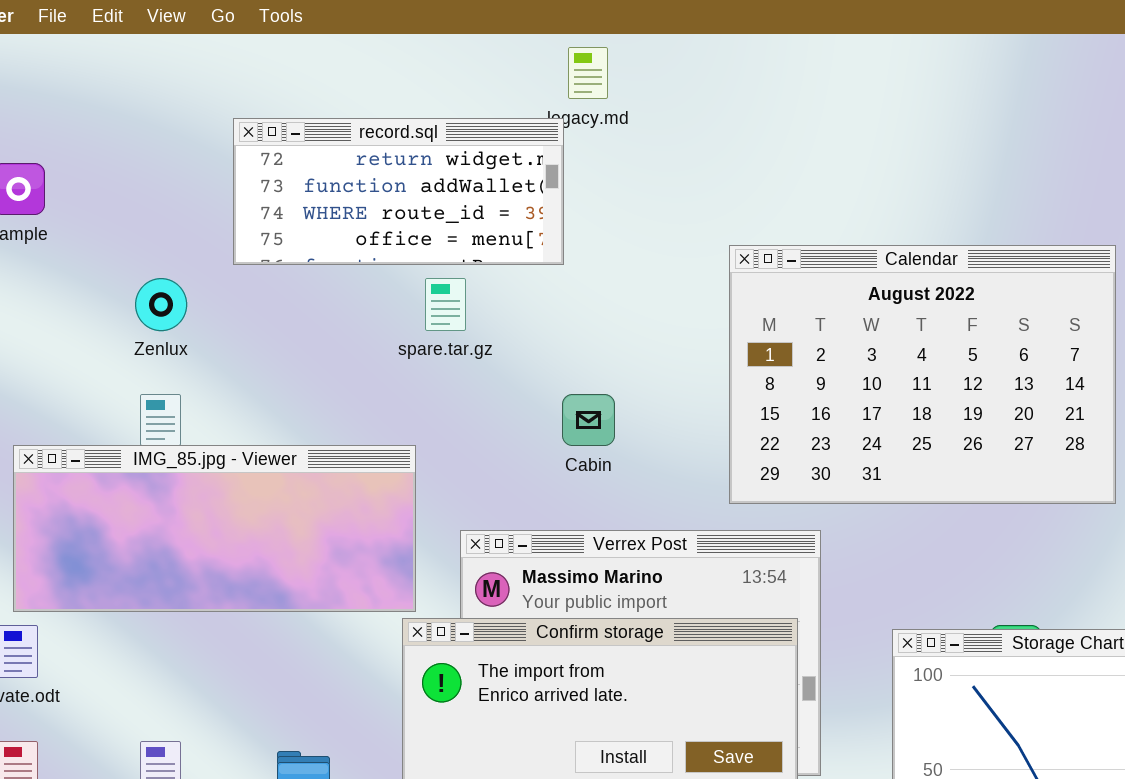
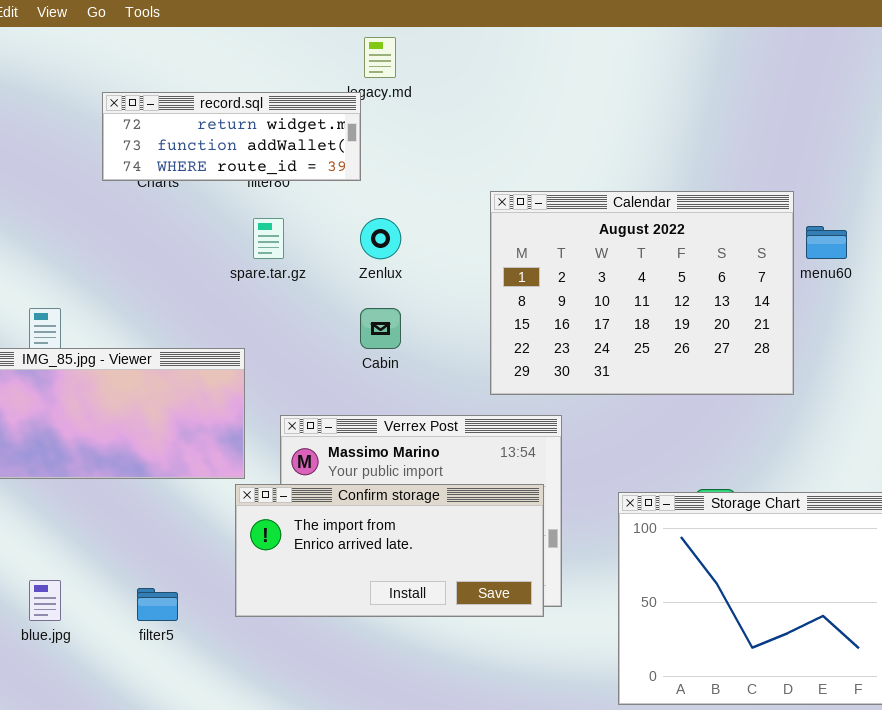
record.sql: [233,118,564,265] -> [102,92,361,181], resized
Zenlux: [135,278,187,331] -> [360,218,401,259], moved

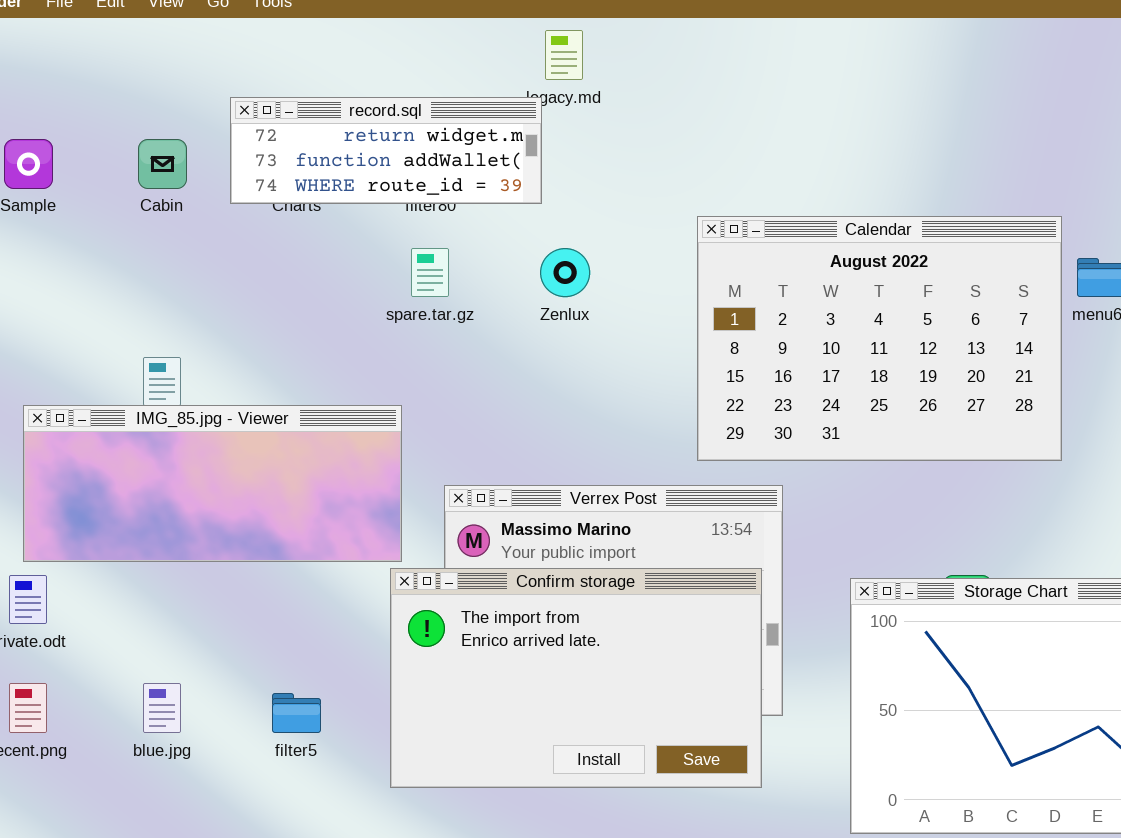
Cabin: [360,308,401,349] -> [138,139,187,189], moved
Confirm storage: [235,484,544,617] -> [390,568,762,788], resized

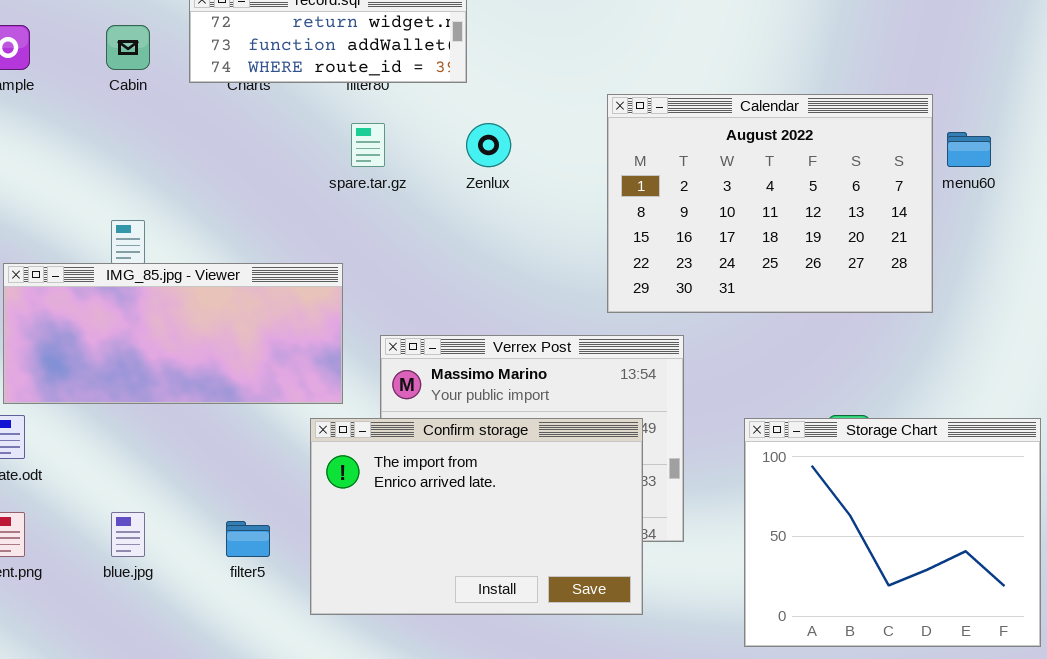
Confirm storage: [390,568,762,788] -> [310,418,643,615], moved

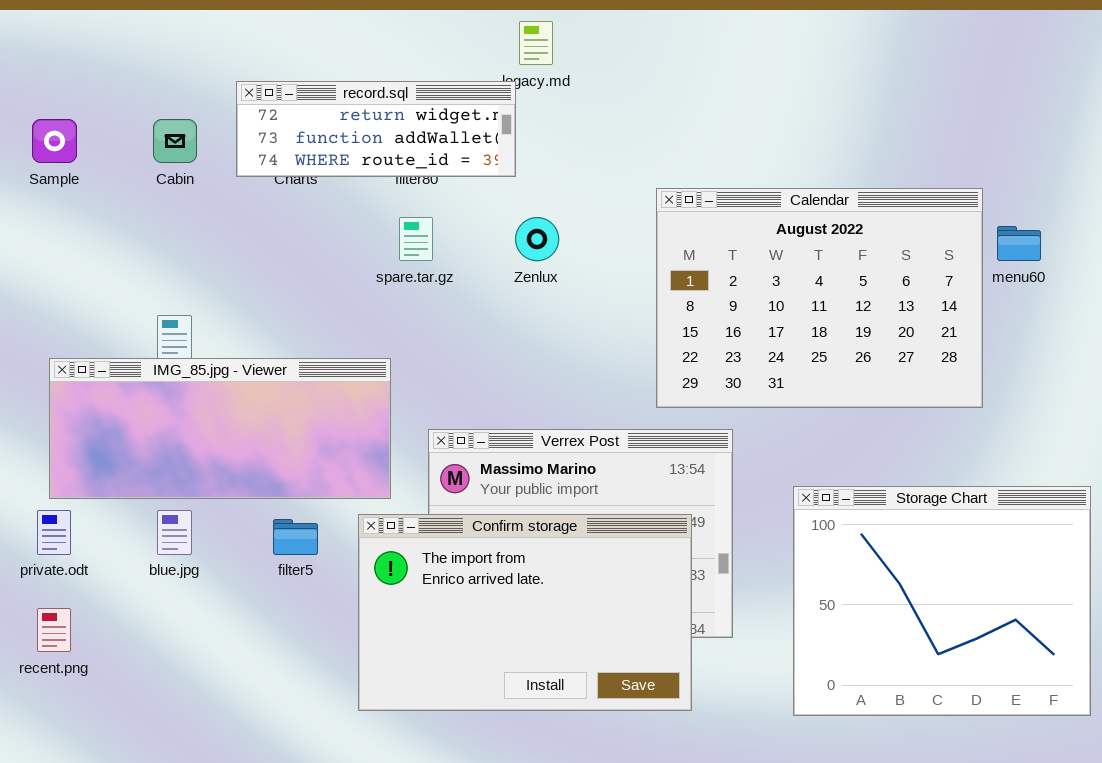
Storage Chart: [744,418,1041,647] -> [793,486,1091,716], moved
blue.jpg: [111,512,145,557] -> [157,510,192,555], moved
filter5: [226,521,270,557] -> [273,519,318,555], moved

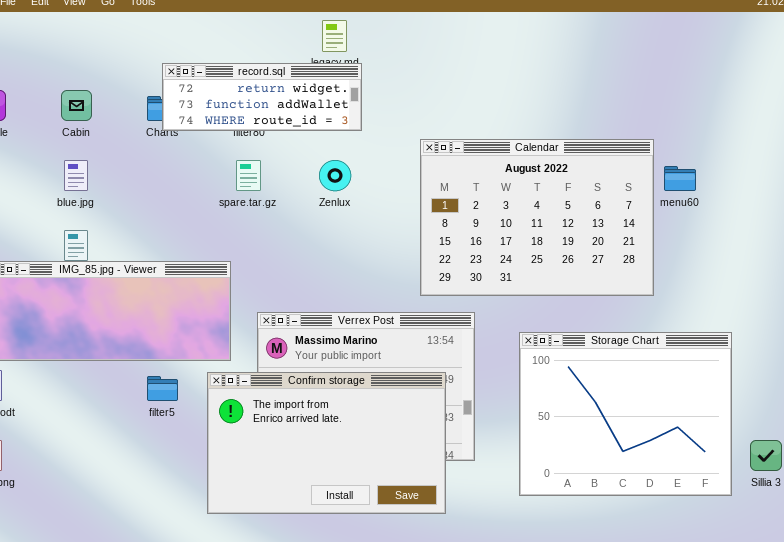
record.sql: [236,81,516,177] -> [162,63,362,131], moved
Storage Chart: [793,486,1091,716] -> [519,332,732,496], moved
blue.jpg: [157,510,192,555] -> [64,160,88,191], moved

